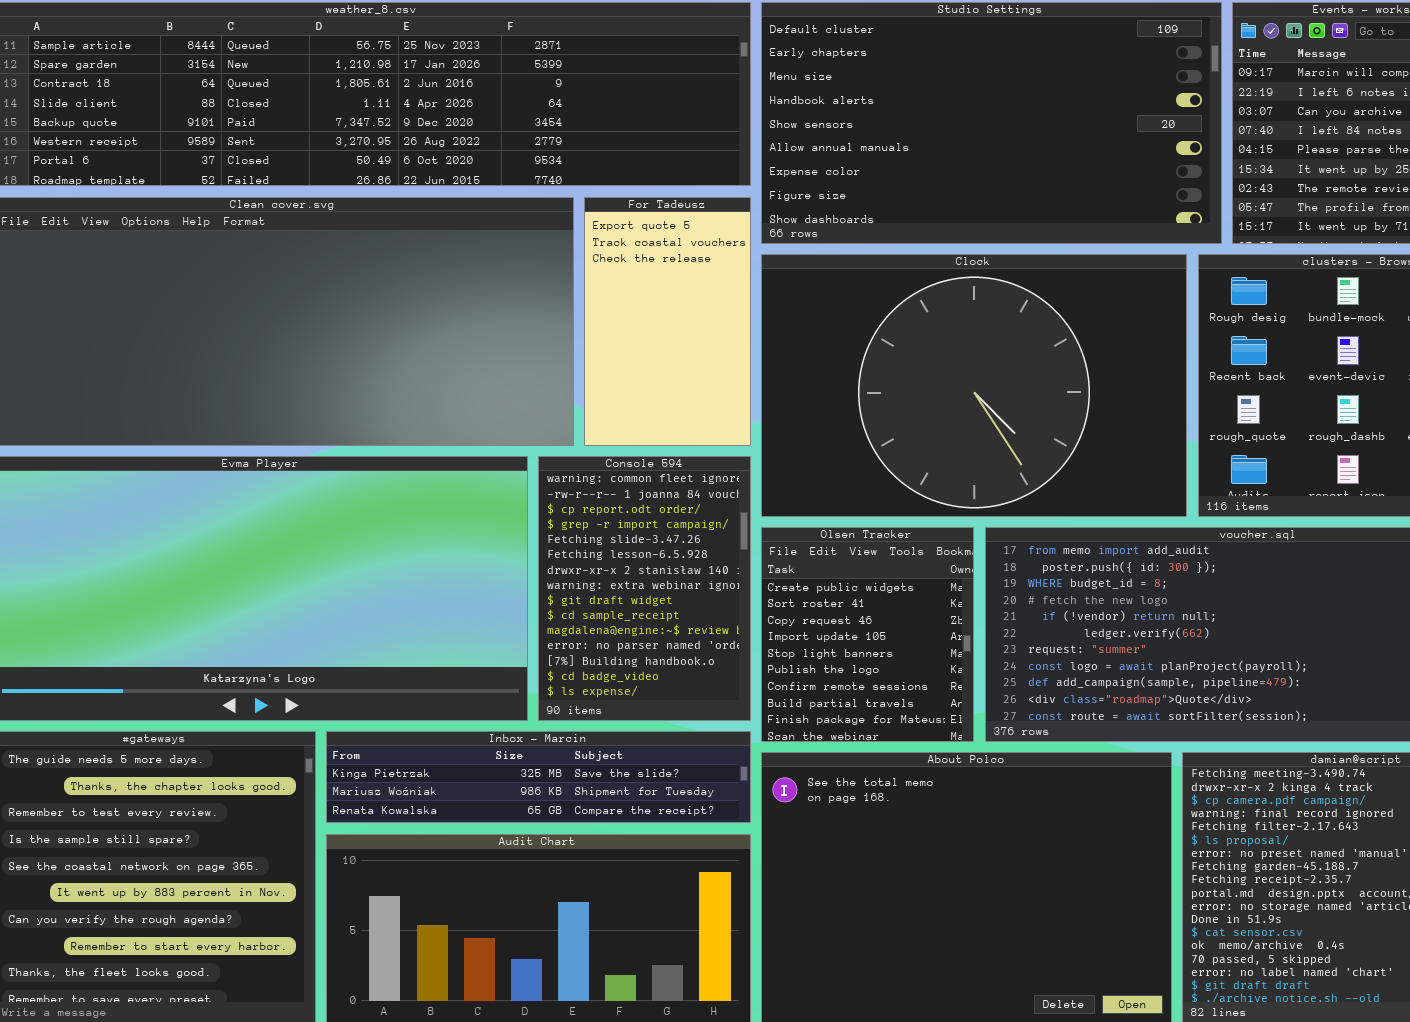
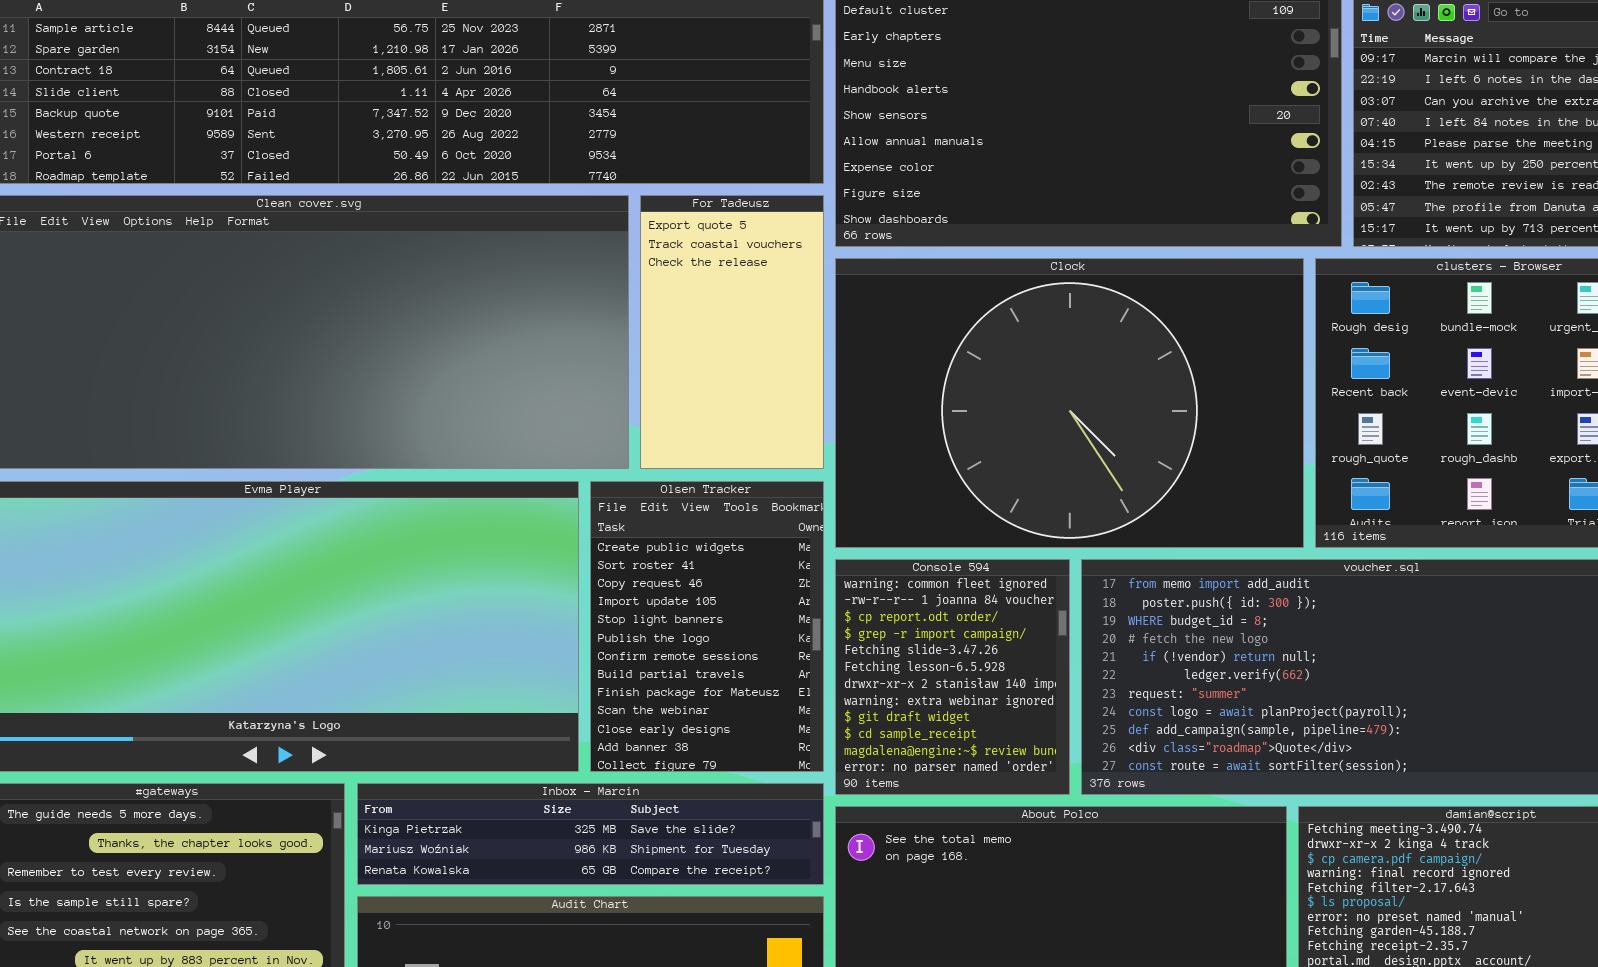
Console 594: [538,456,751,721] -> [835,559,1070,795], moved, resized
Olsen Tracker: [761,527,974,742] -> [590,481,824,772], moved, resized

